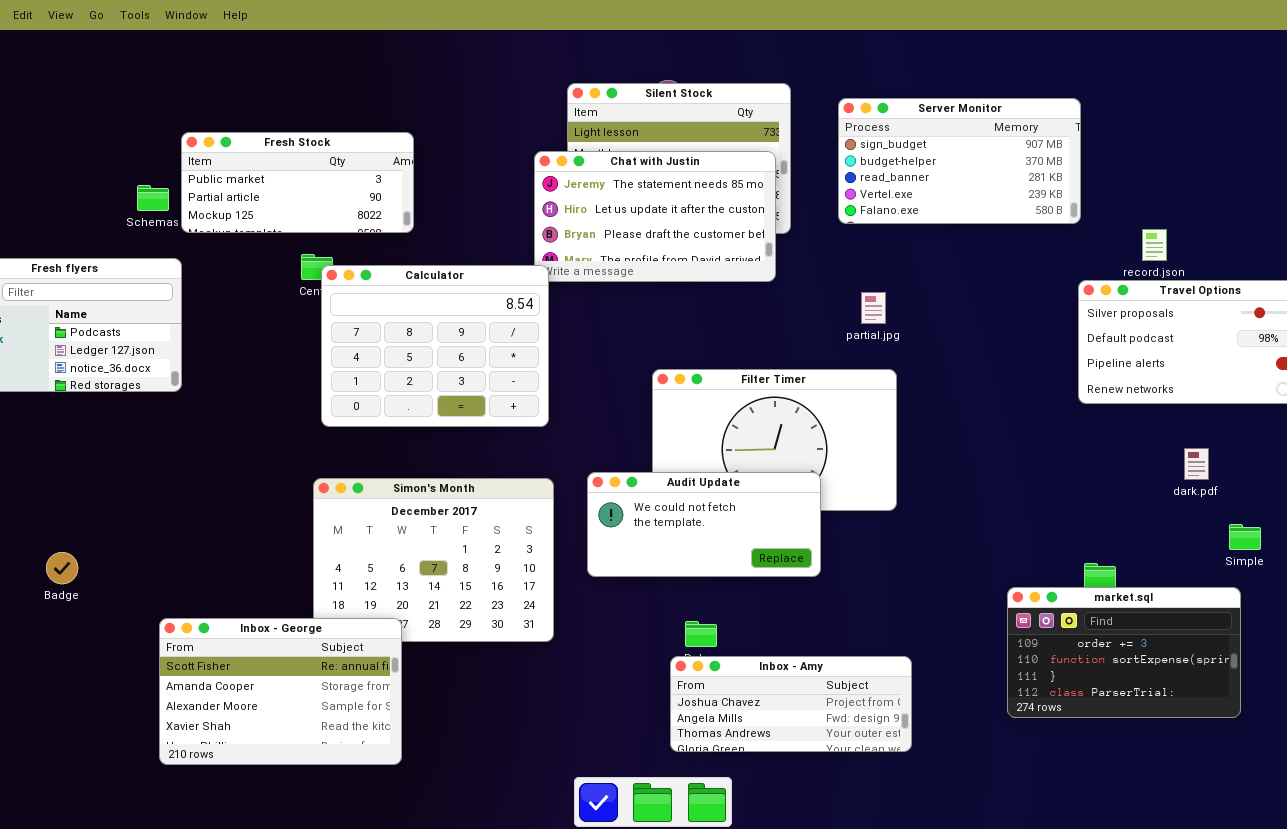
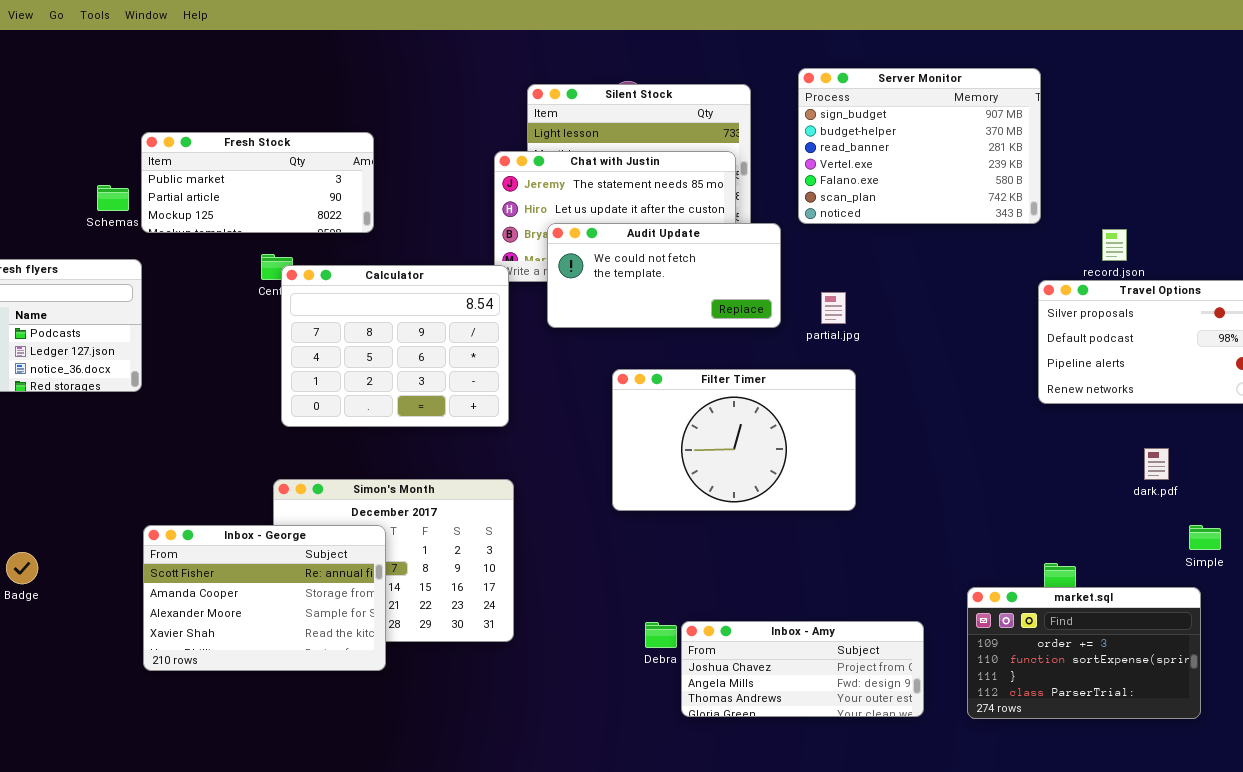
Server Monitor: [838,98,1081,224] -> [798,68,1041,224], resized
Audit Update: [587,472,821,577] -> [547,223,781,328], moved
Inbox - George: [159,618,402,765] -> [143,525,386,671], moved
Inbox - Amy: [670,656,912,752] -> [681,621,924,717], moved

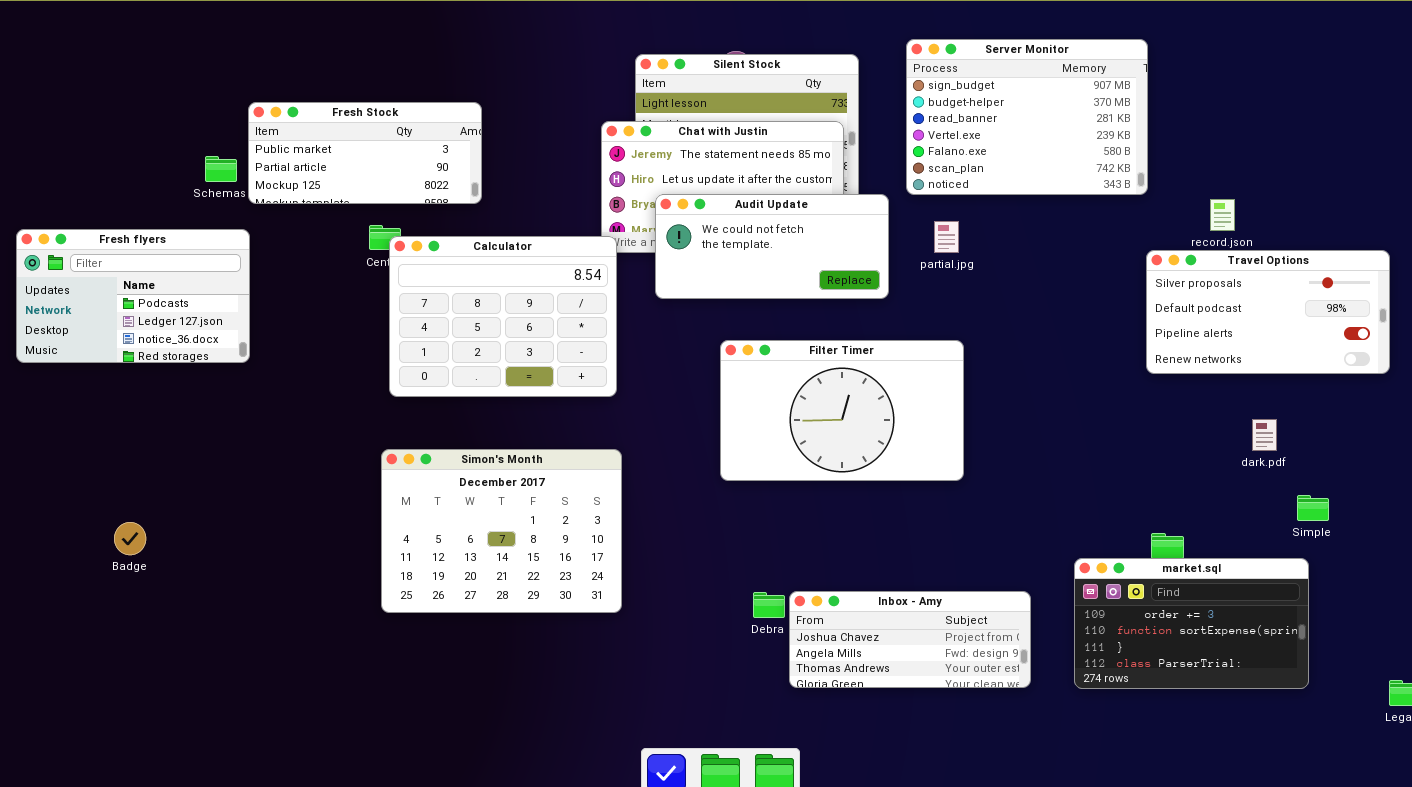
partial.jpg: [821,292,846,324] -> [934,221,959,253], moved
Inbox - George: [143,525,386,671] -> none, closed

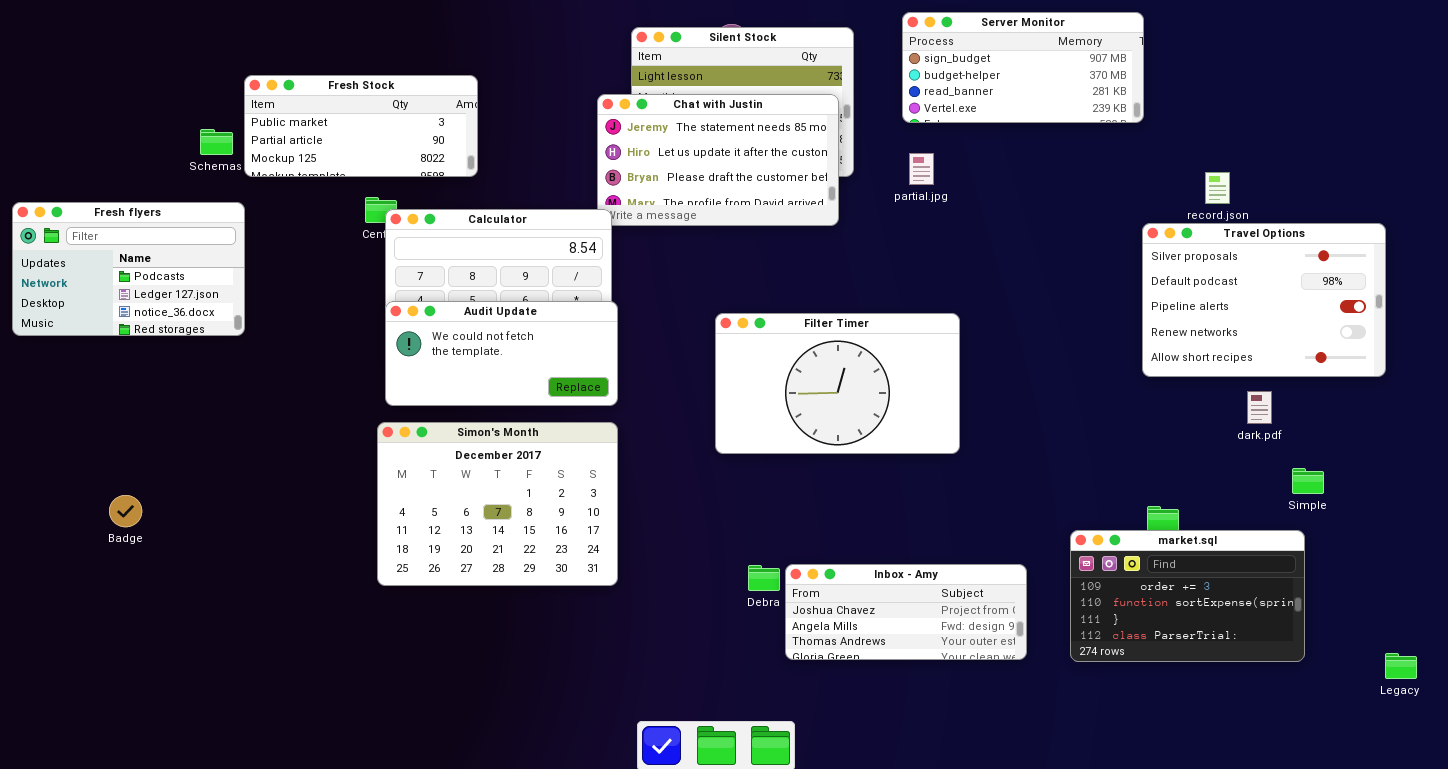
Server Monitor: [906,39,1148,195] -> [902,12,1144,123], resized
Audit Update: [655,194,889,299] -> [385,301,618,406], moved
partial.jpg: [934,221,959,253] -> [909,153,934,185], moved
Travel Options: [1146,250,1390,374] -> [1142,223,1386,377], resized

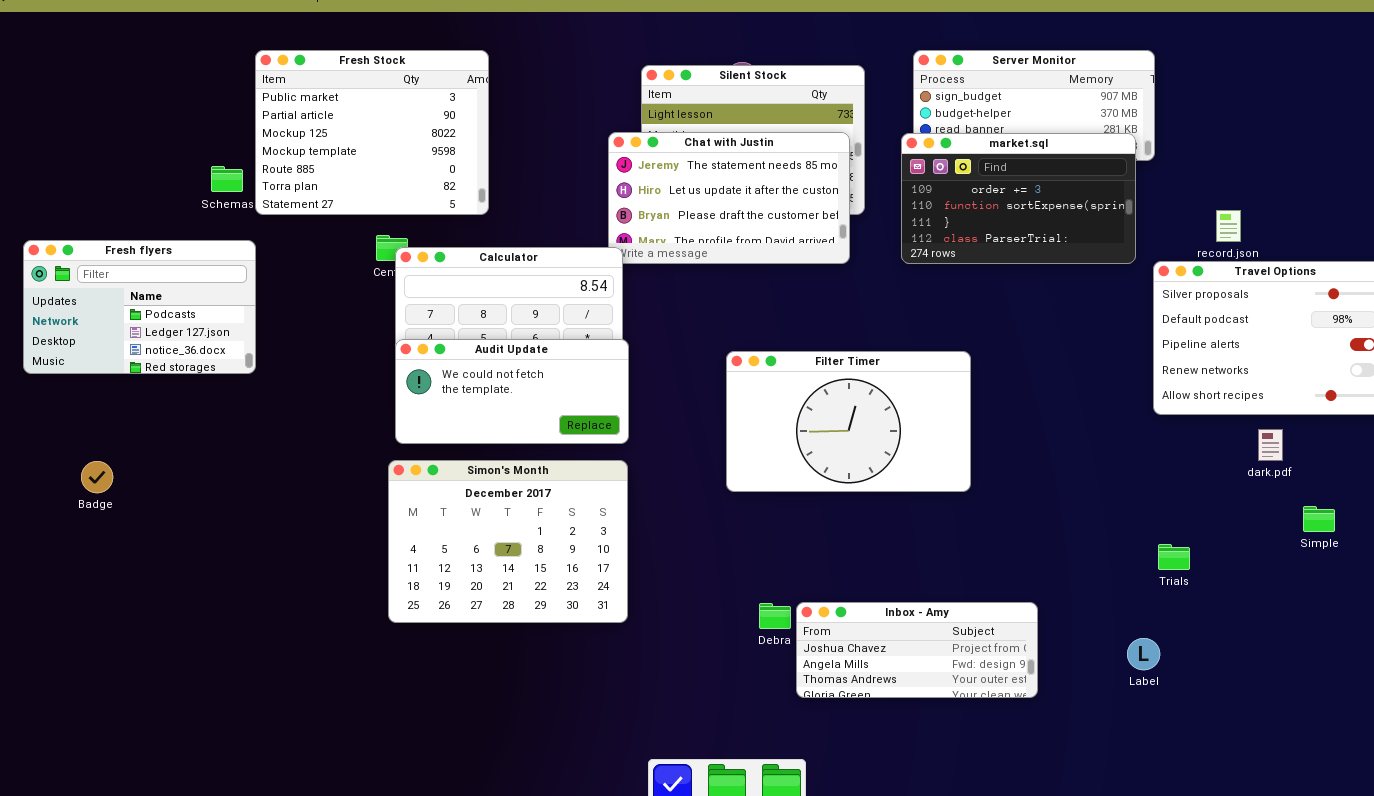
Fresh Stock: [244,75,478,177] -> [255,50,489,215], resized
Badge: [109,495,142,527] -> [81,461,113,493], moved
market.sql: [1070,530,1305,662] -> [901,133,1136,264], moved

